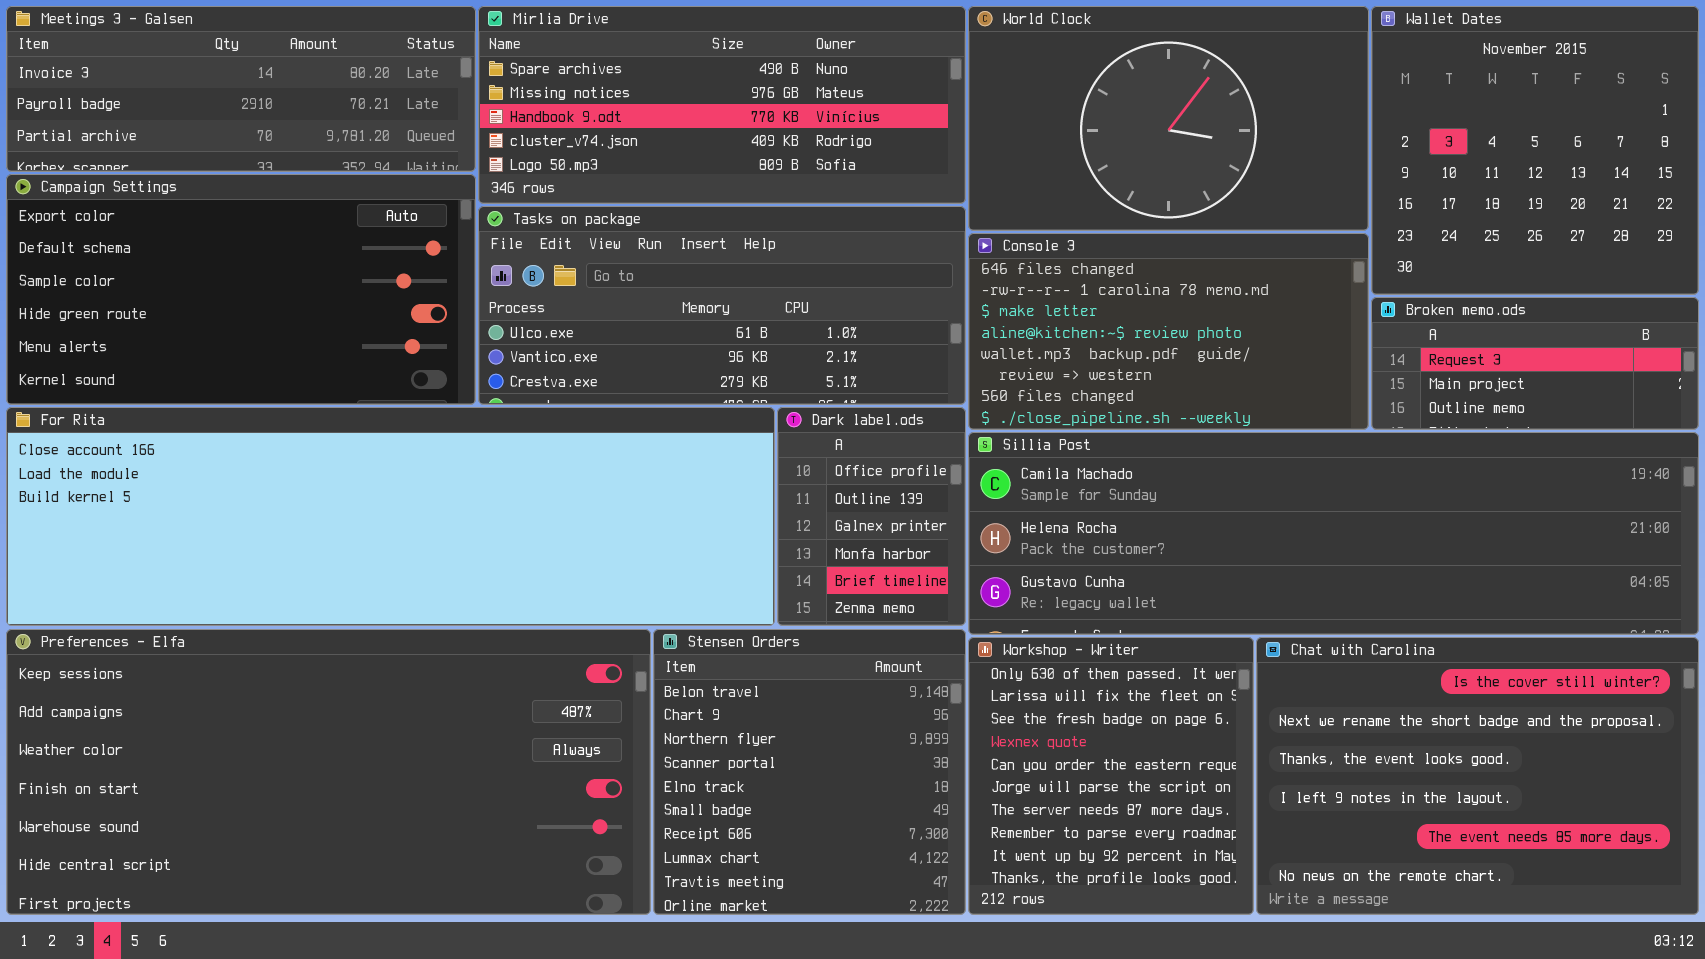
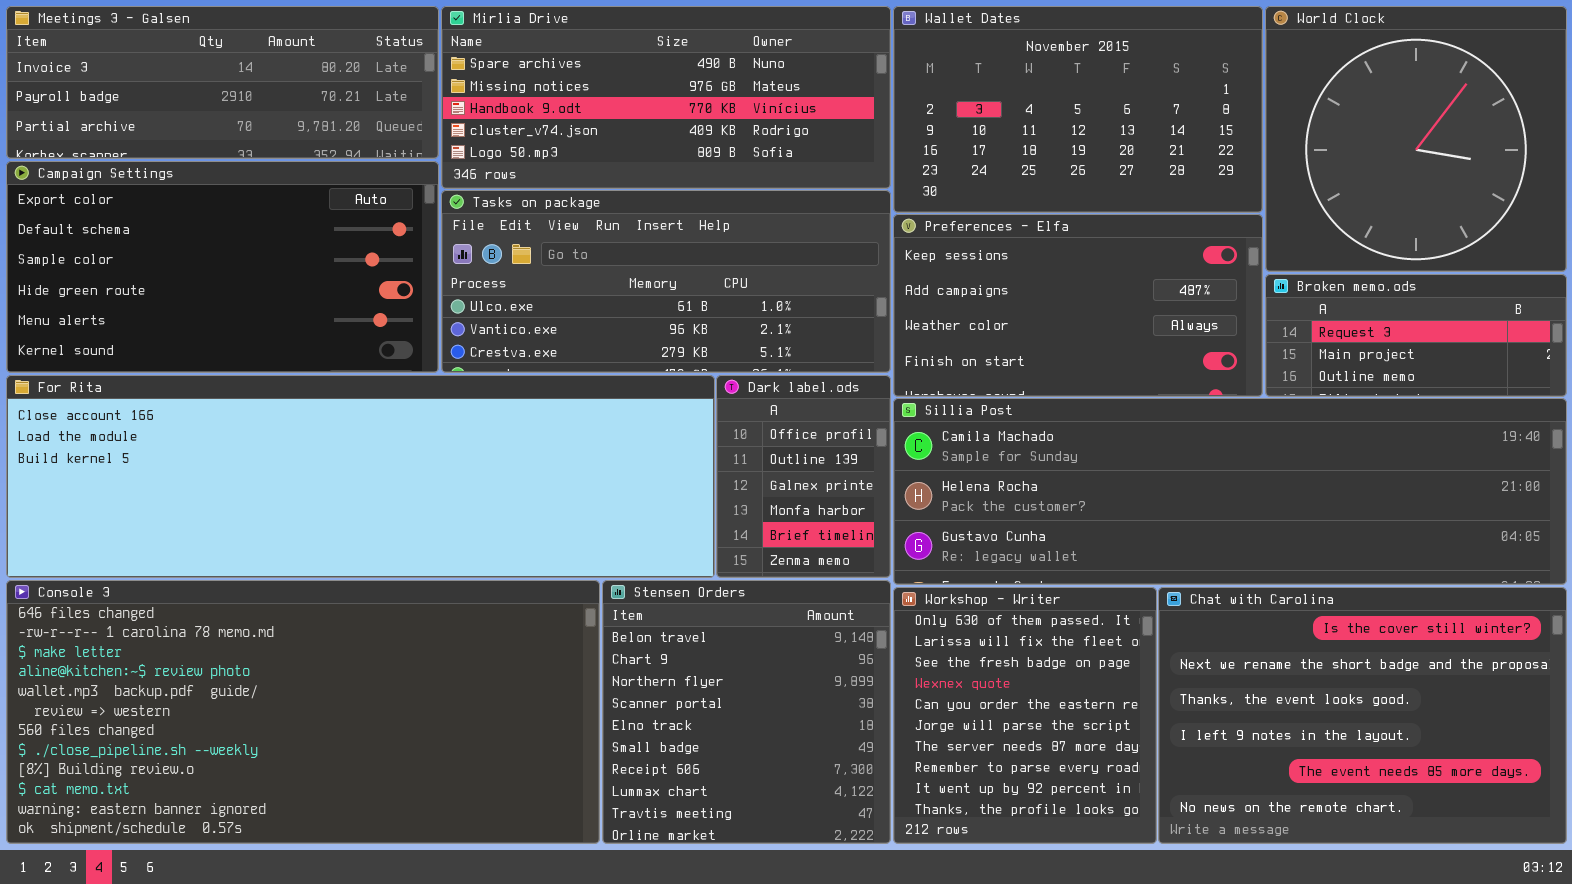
World Clock: [968,6,1369,231] -> [1265,6,1567,272], moved, resized
Wallet Dates: [1371,6,1699,295] -> [893,6,1263,213], moved, resized
Console 3: [968,233,1369,430] -> [6,580,600,844], moved, resized
Preferences - Elfa: [6,629,651,915] -> [893,214,1263,397], moved, resized

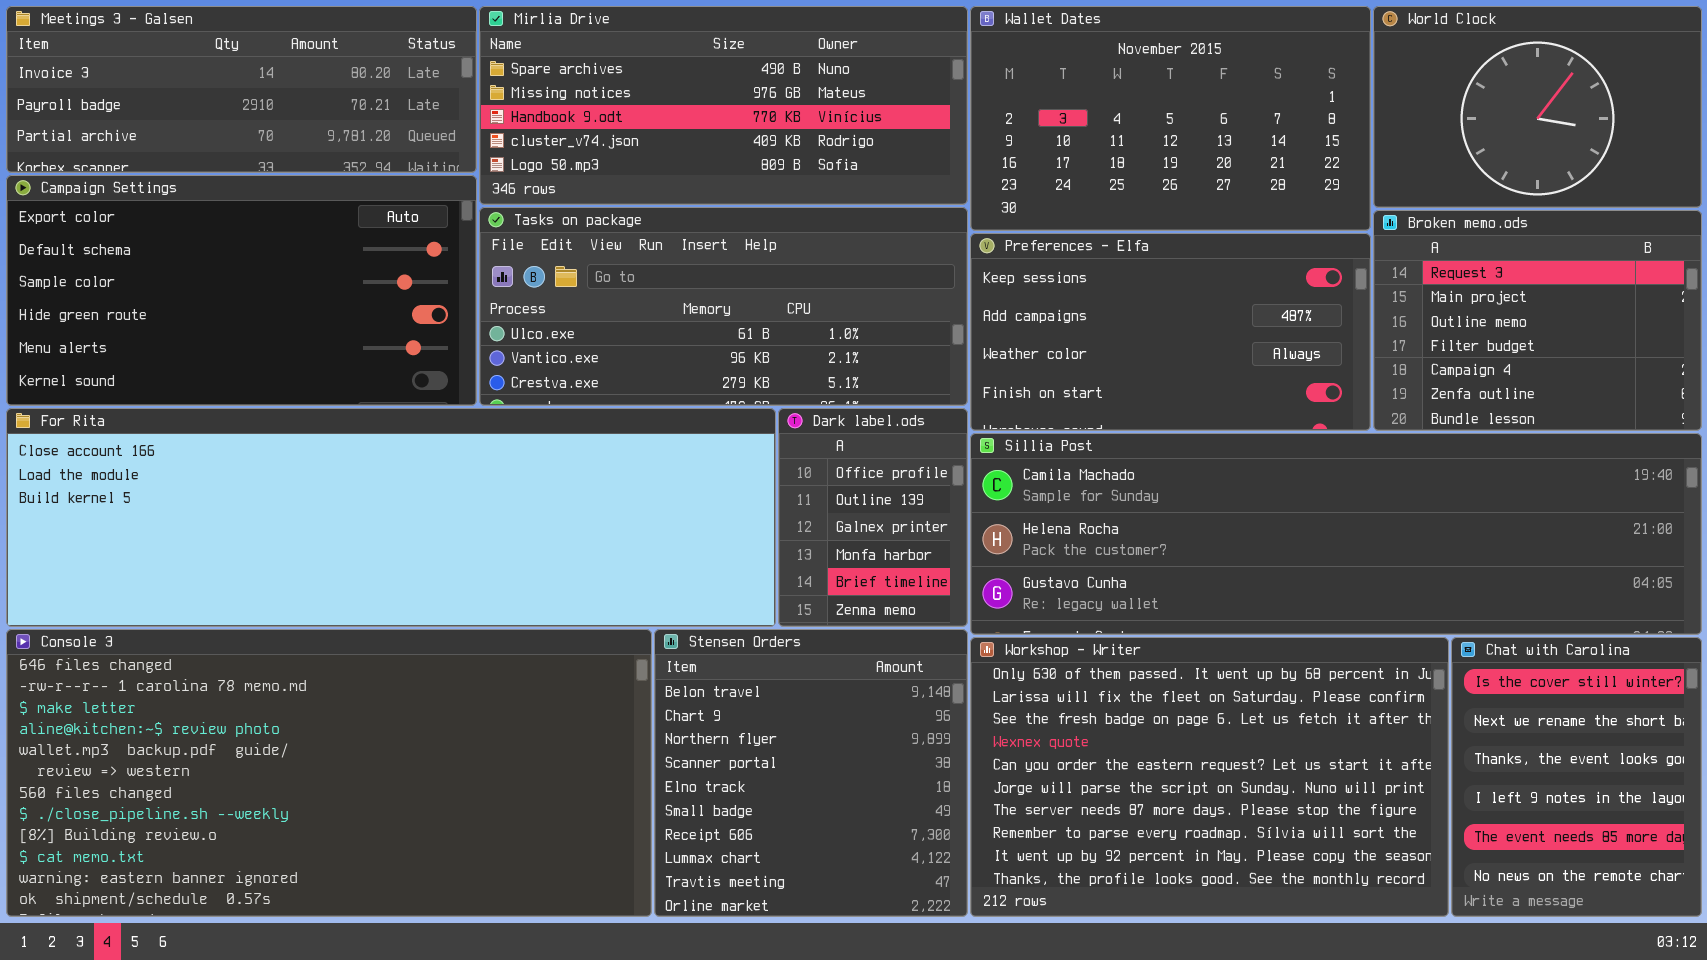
World Clock: [1265,6,1567,272] -> [1373,6,1702,208], resized
Broken memo.ods: [1265,274,1567,397] -> [1373,210,1702,431], resized
Workshop - Writer: [893,587,1157,844] -> [970,637,1449,917], resized
Chat with Carolina: [1158,587,1567,844] -> [1451,637,1702,917], resized

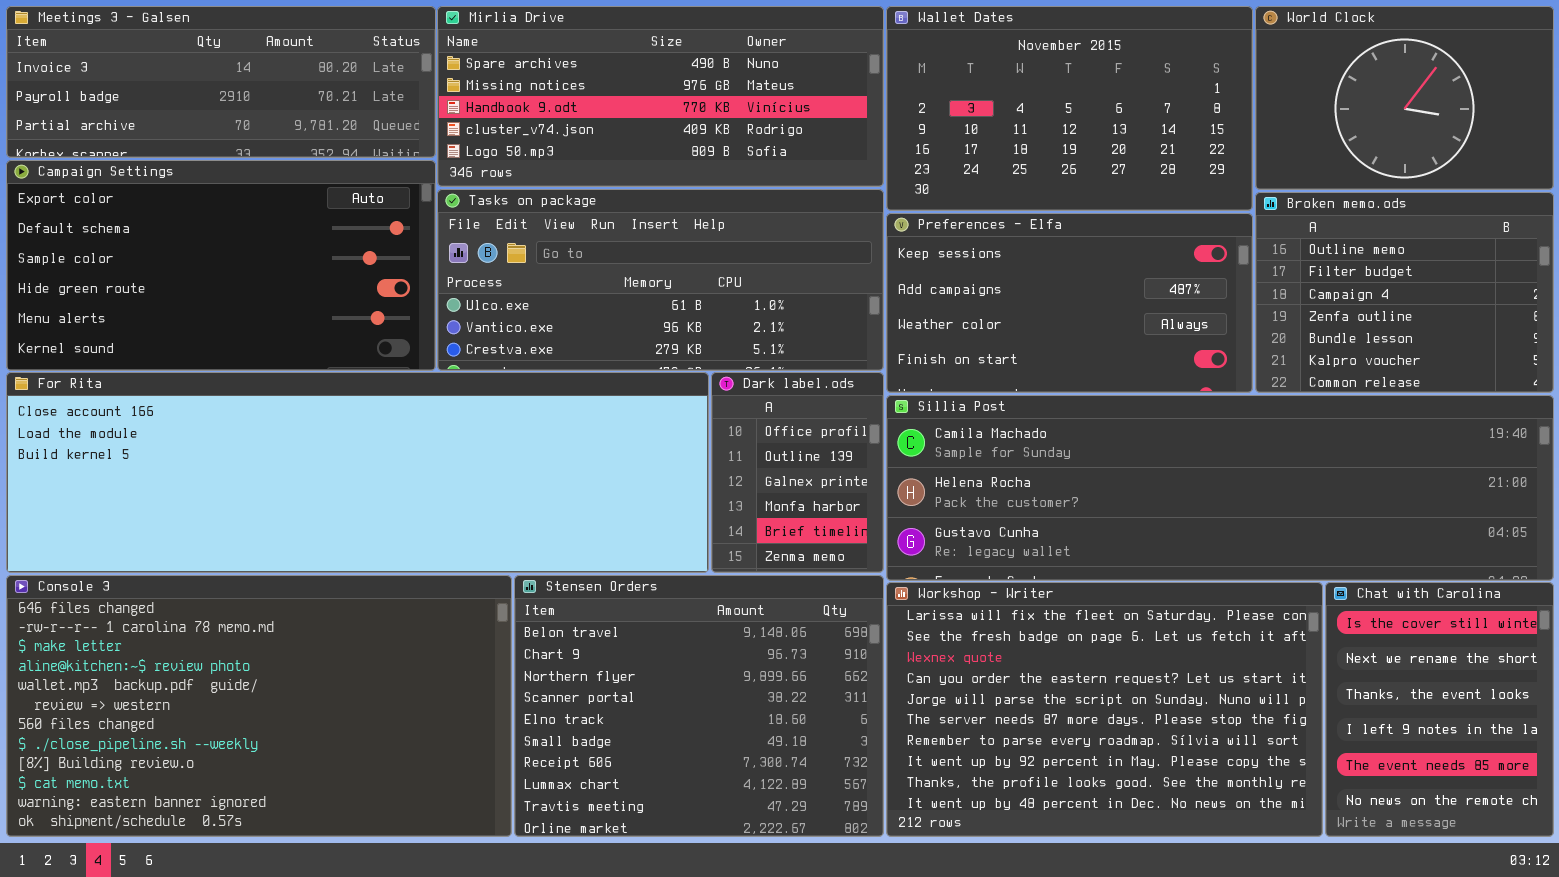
Broken memo.ods: [1373,210,1702,431] -> [1255,192,1554,393], scrolled down 2 rows
Console 3: [6,629,652,917] -> [6,575,512,837], resized
Stensen Orders: [654,629,968,917] -> [514,575,884,837], resized
Workshop - Writer: [970,637,1449,917] -> [886,582,1323,837], scrolled down 1 row

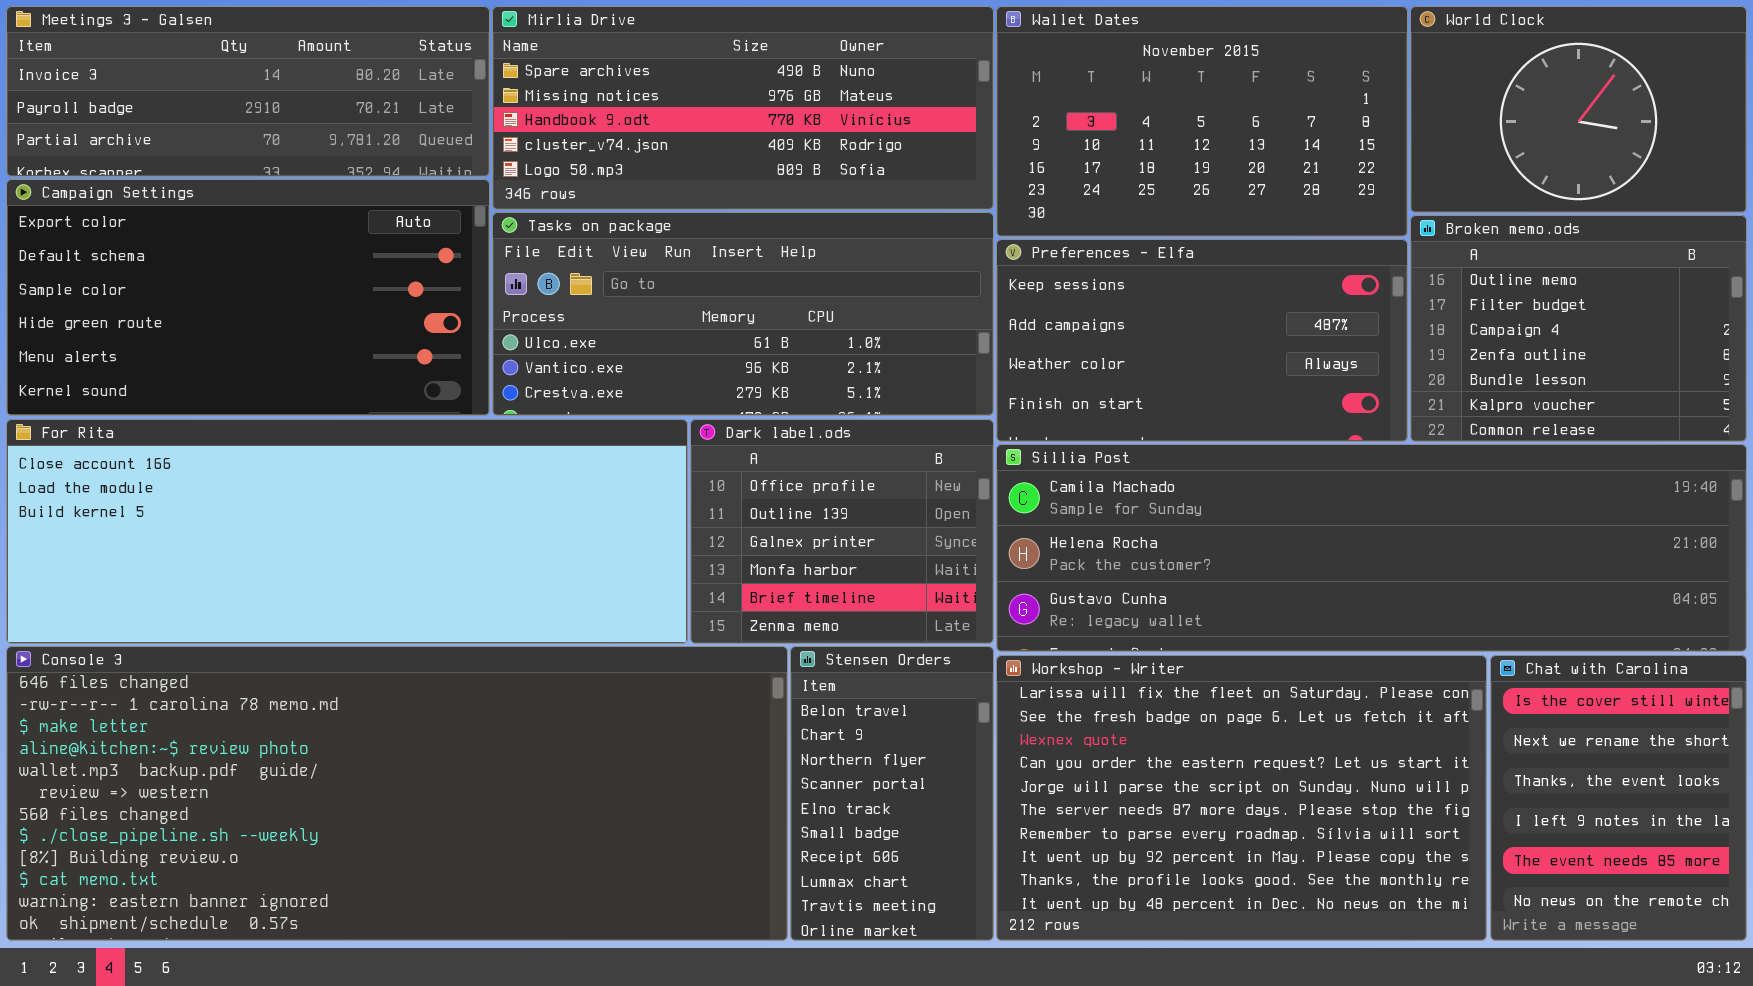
For Rita: [6,372,709,573] -> [6,419,688,644], resized
Dark label.ods: [711,372,884,573] -> [690,419,994,644], resized
Console 3: [6,575,512,837] -> [6,646,788,941], resized
Stensen Orders: [514,575,884,837] -> [790,646,994,941], resized

